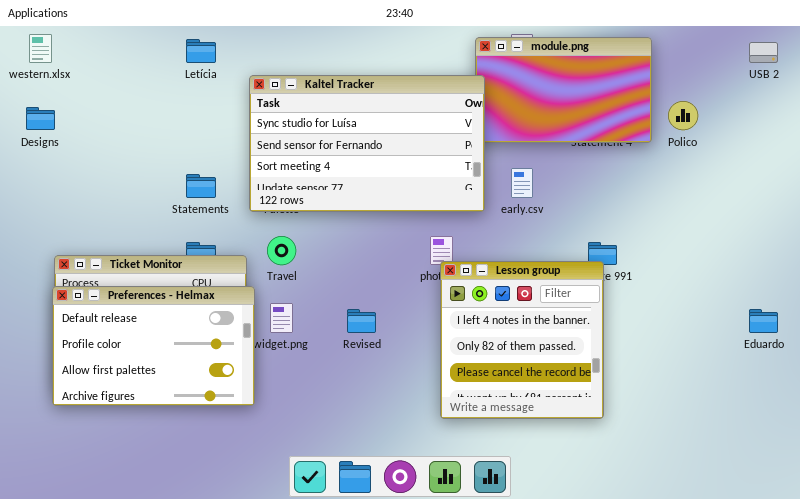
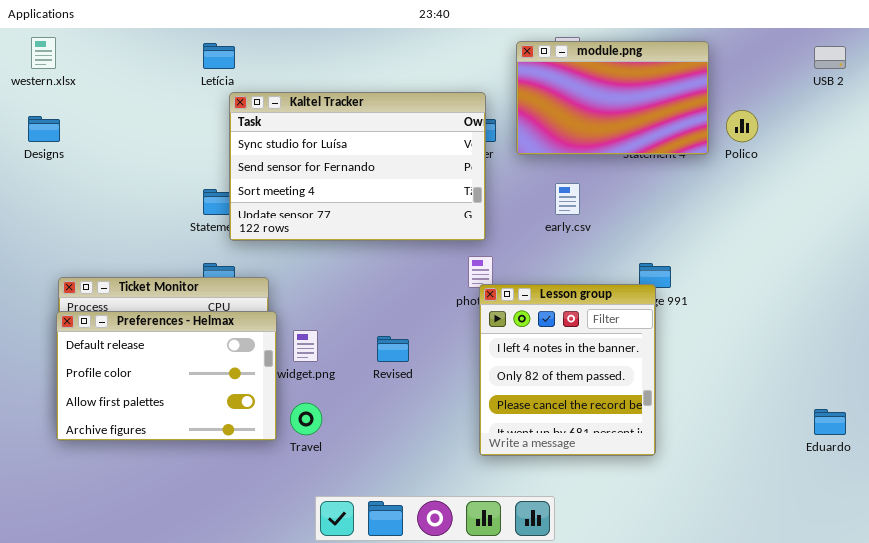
Kaltel Tracker: [249,75,485,212] -> [229,92,486,241], moved
Travel: [267,236,296,265] -> [290,403,322,435], moved
Eduardo: [749,309,778,333] -> [814,409,846,435], moved

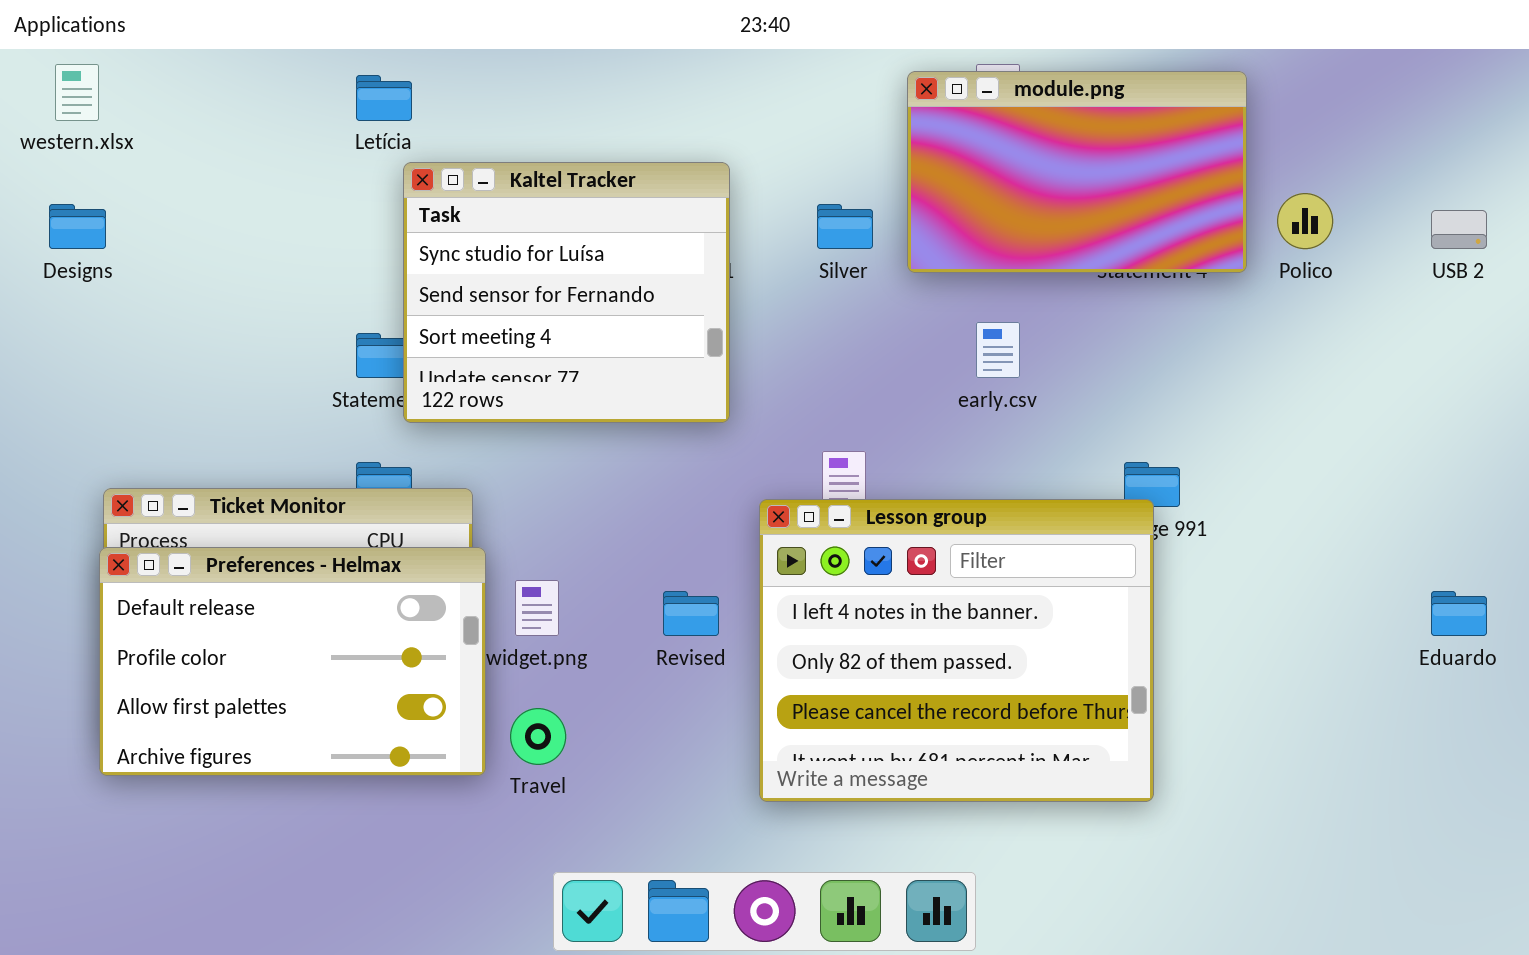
USB 2: [814,46,846,69] -> [1431,210,1487,249], moved
Kaltel Tracker: [229,92,486,241] -> [403,162,730,423], resized
Lesson group: [479,284,656,456] -> [759,499,1154,802], resized
Eduardo: [814,409,846,435] -> [1431,591,1487,636], moved

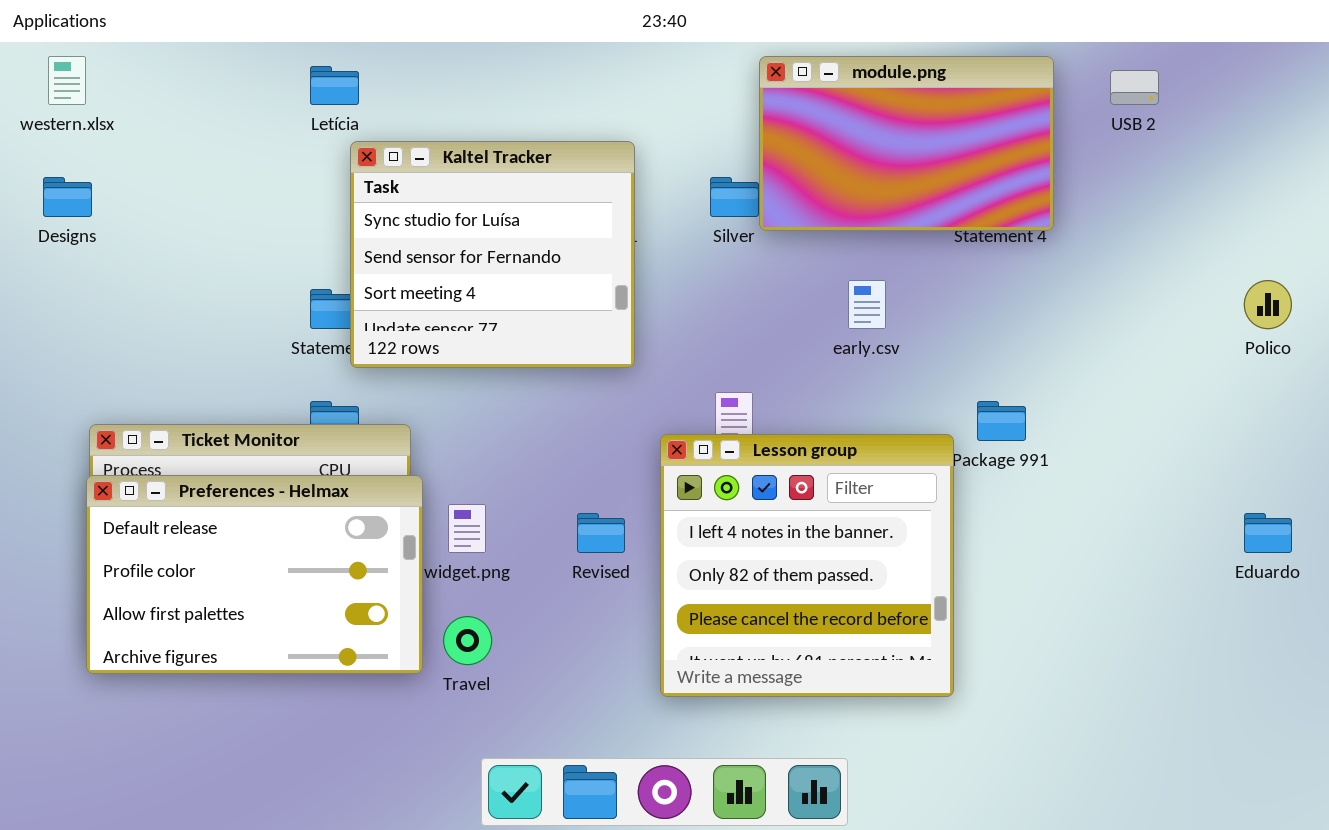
module.png: [907,71,1247,273] -> [759,56,1054,231], moved
Polico: [1277,193,1333,249] -> [1244,280,1292,329], moved
USB 2: [1431,210,1487,249] -> [1110,70,1159,105], moved
Lesson group: [759,499,1154,802] -> [660,434,954,697], resized

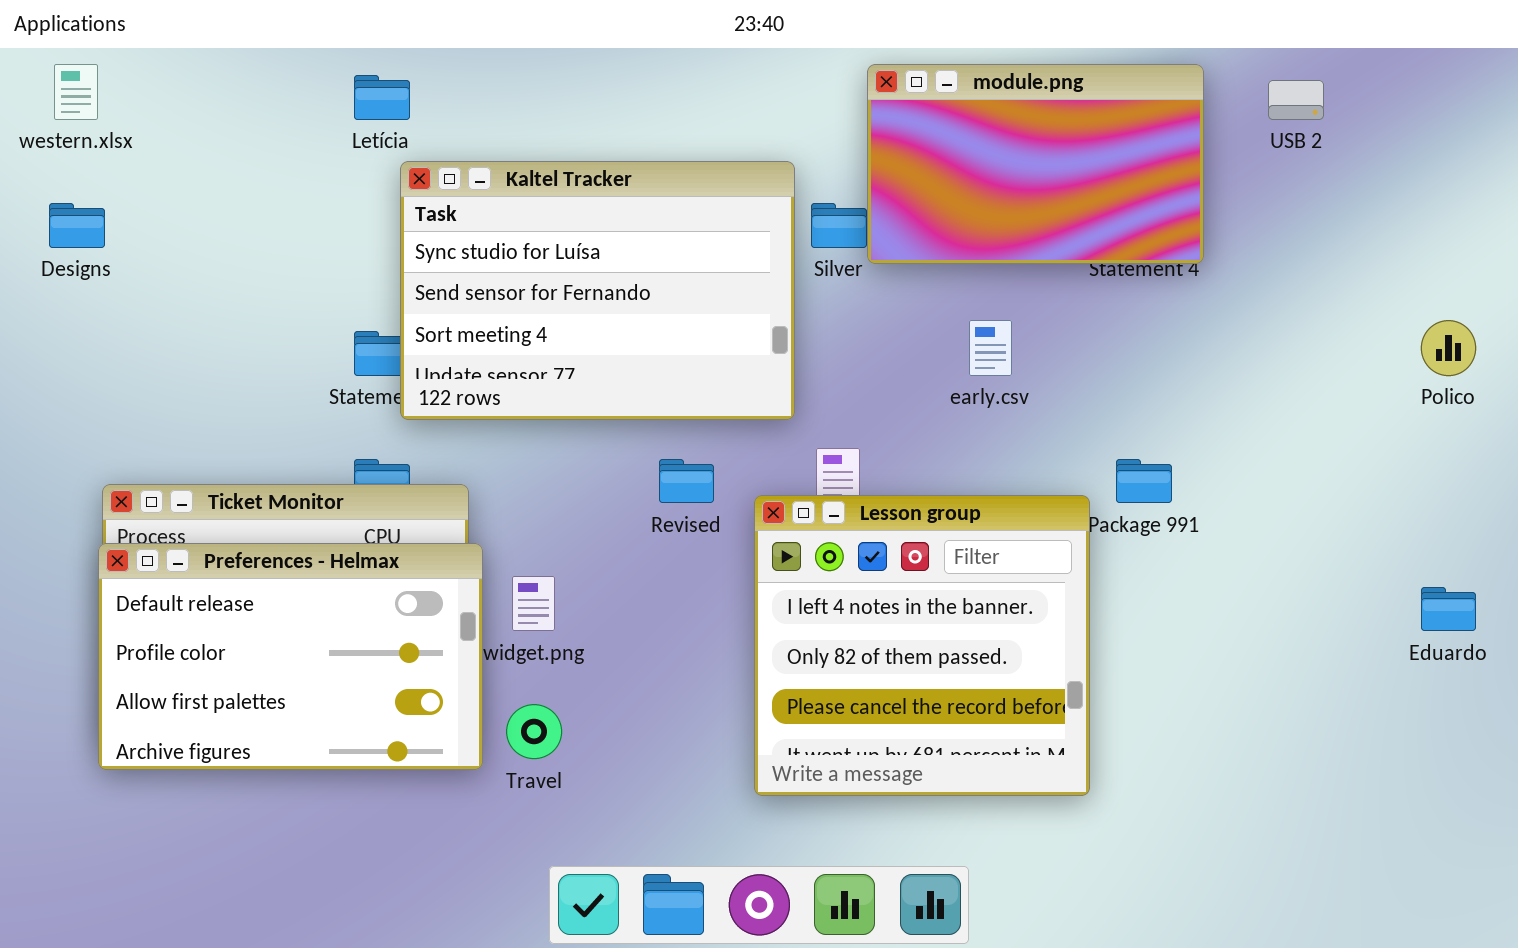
Kaltel Tracker: [350,141,635,368] -> [400,161,795,420], resized
Revised: [577,513,625,553] -> [659,459,714,503], moved

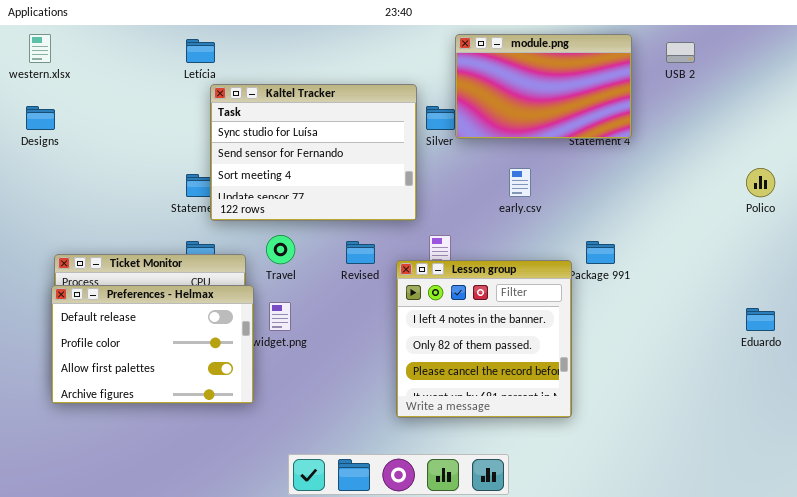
Travel: [506,704,562,759] -> [266,235,295,264], moved

